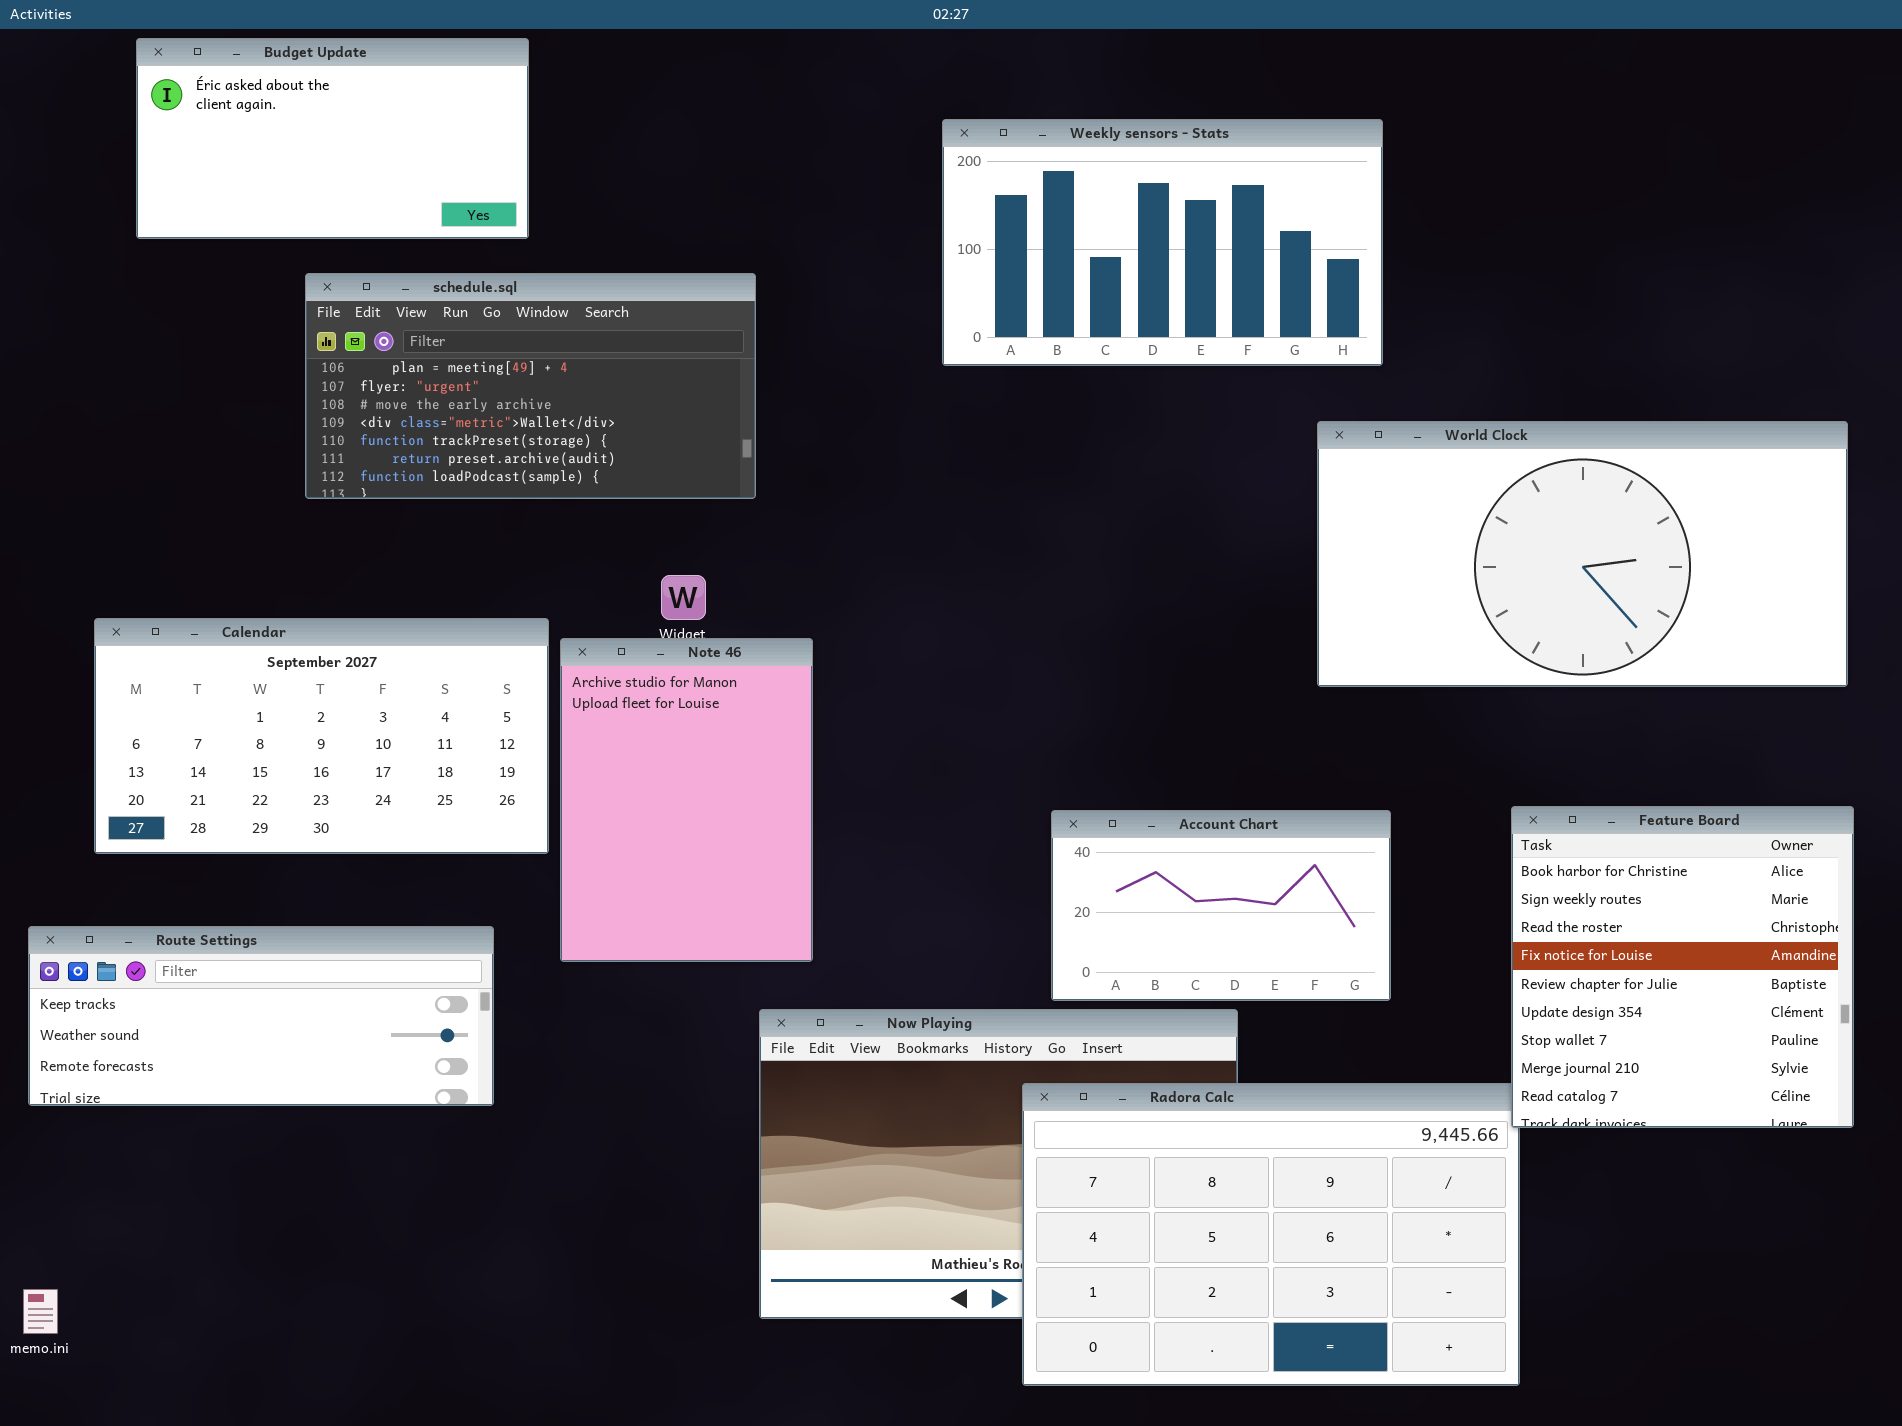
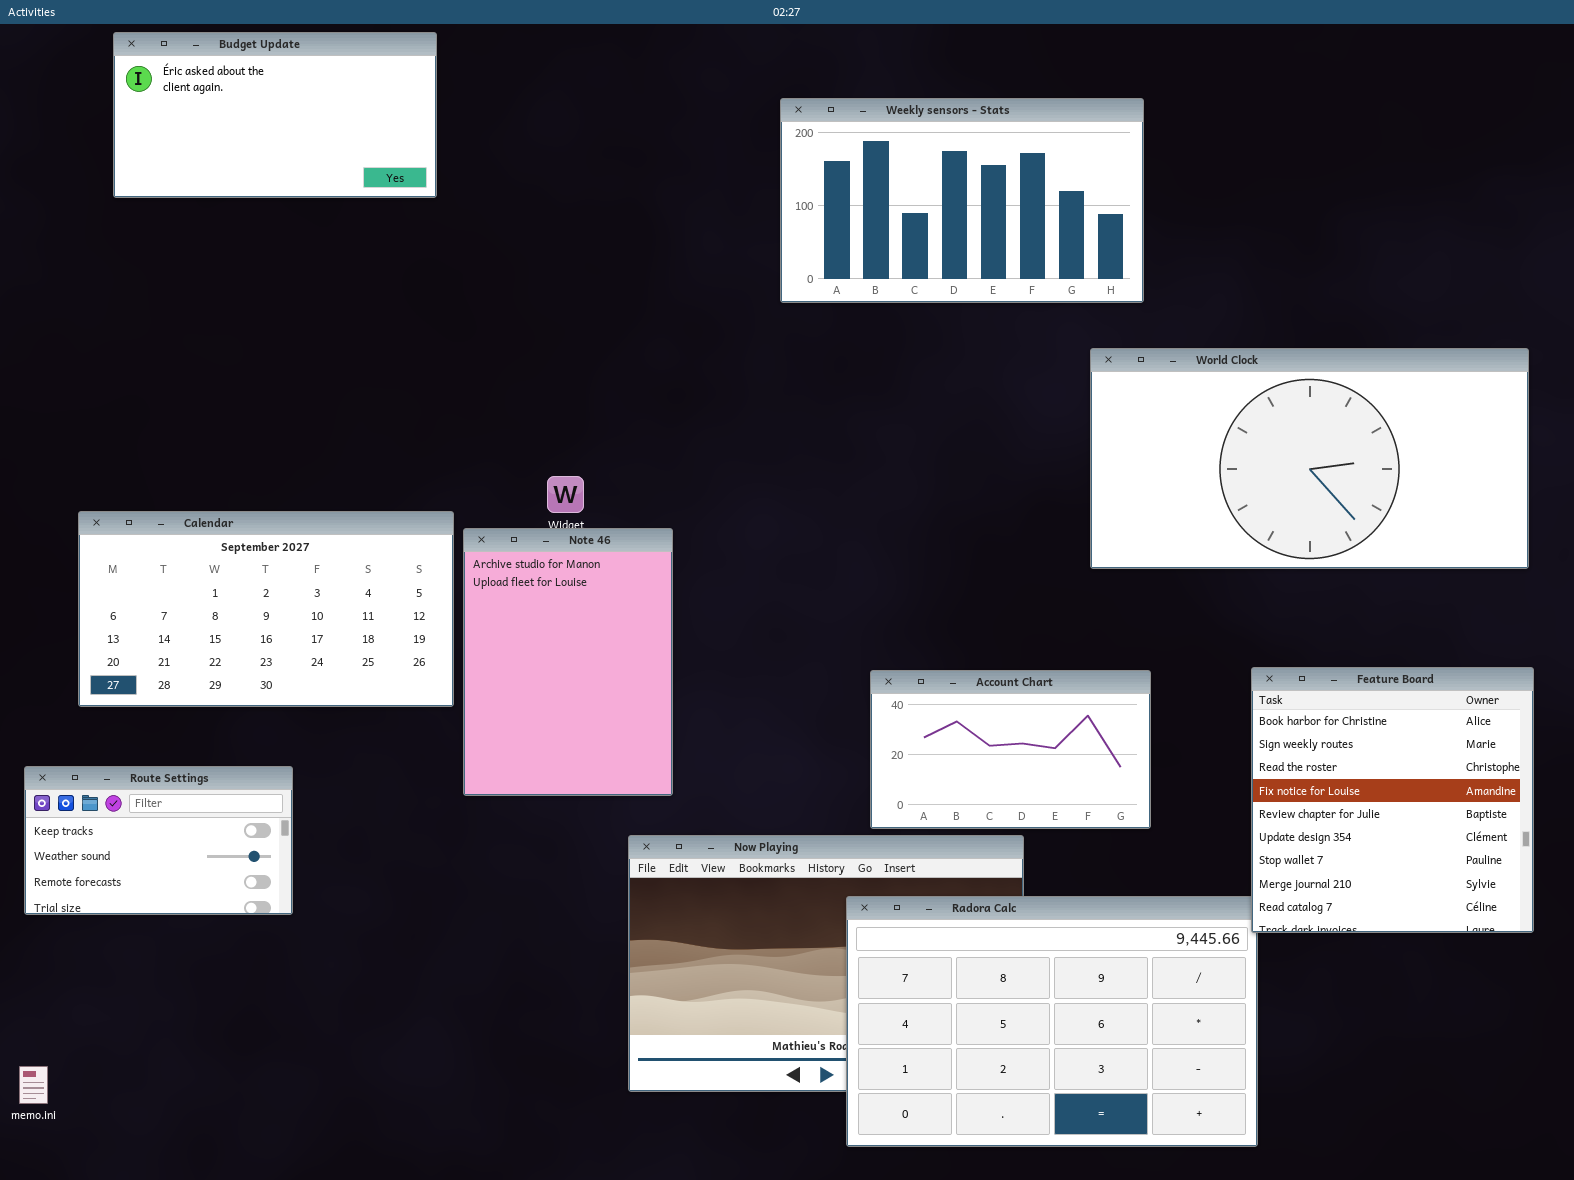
schedule.sql: [305,273,756,499] -> none, closed
Route Settings: [28,926,494,1106] -> [24,766,293,915], resized

